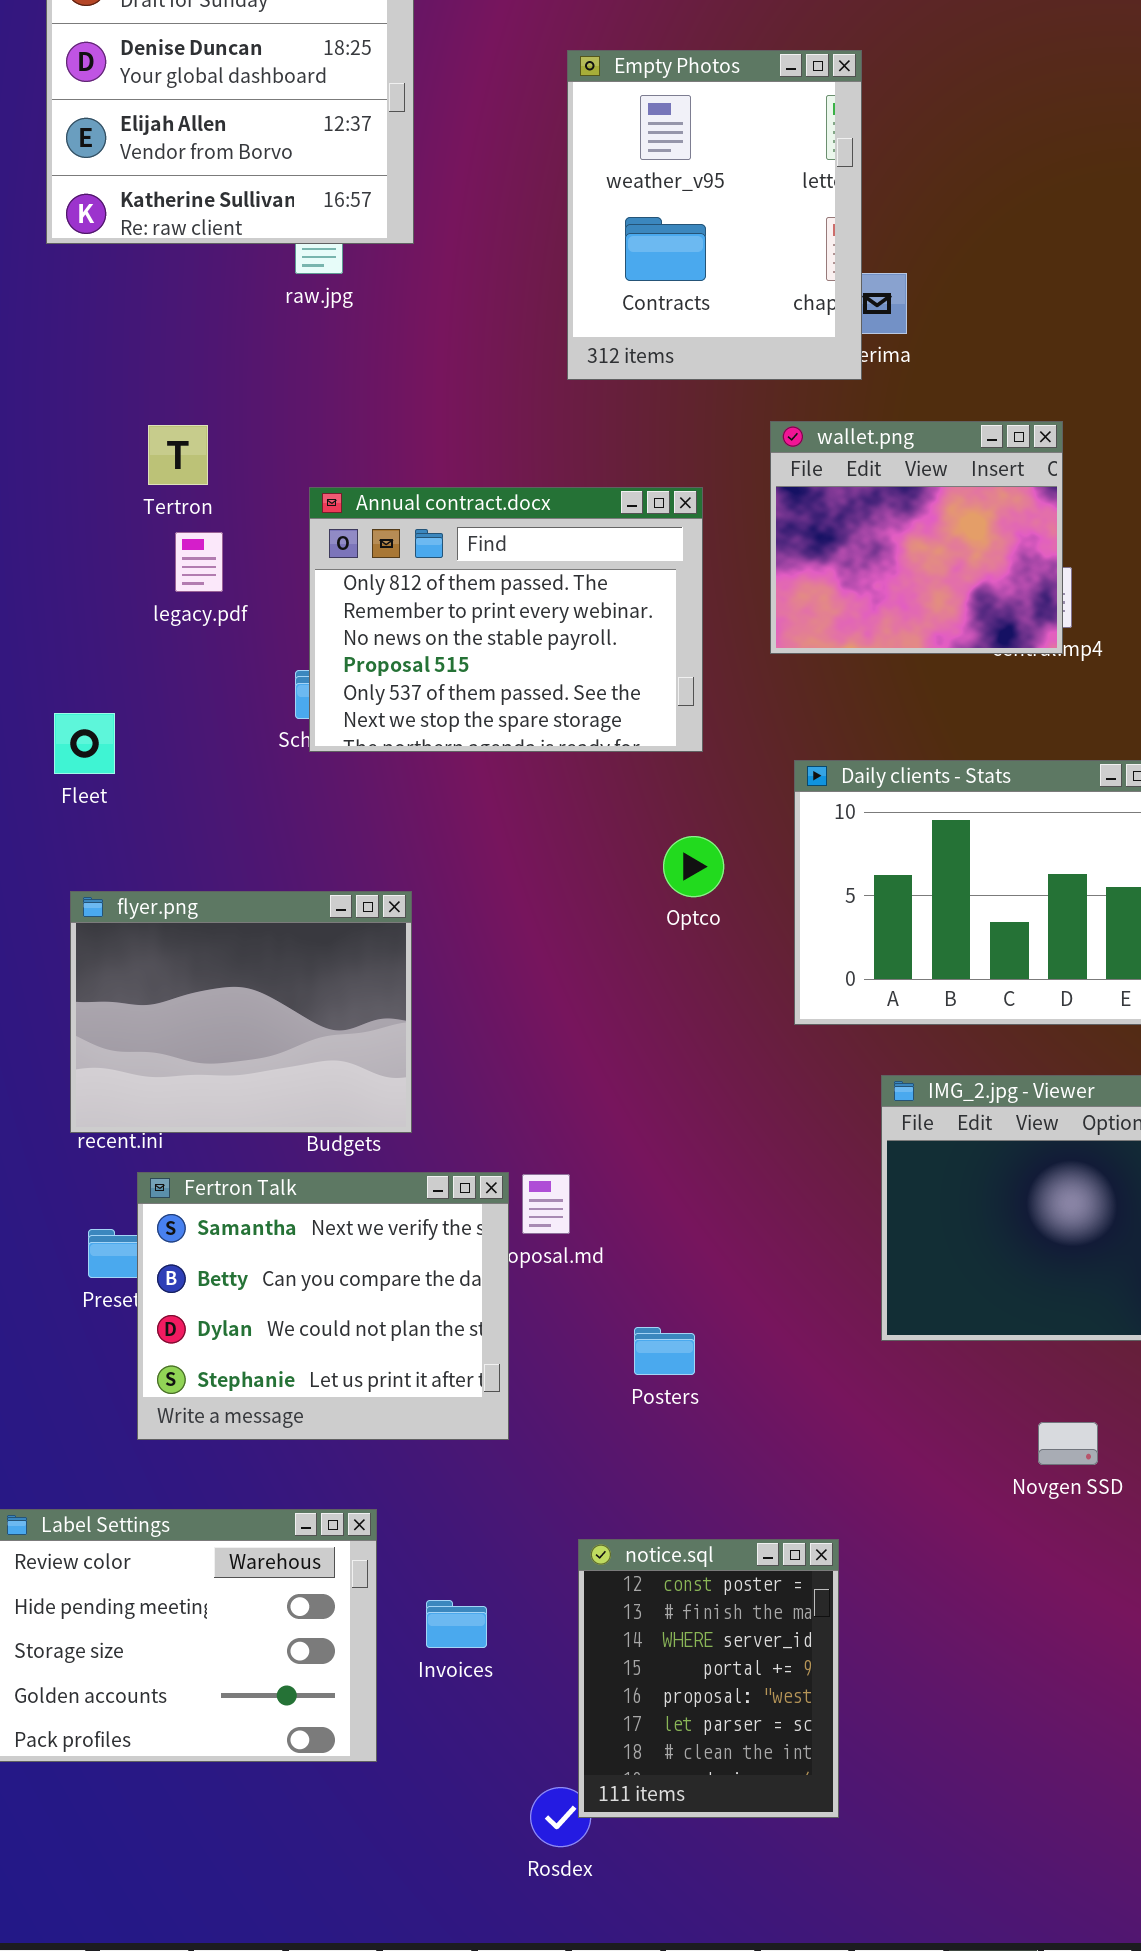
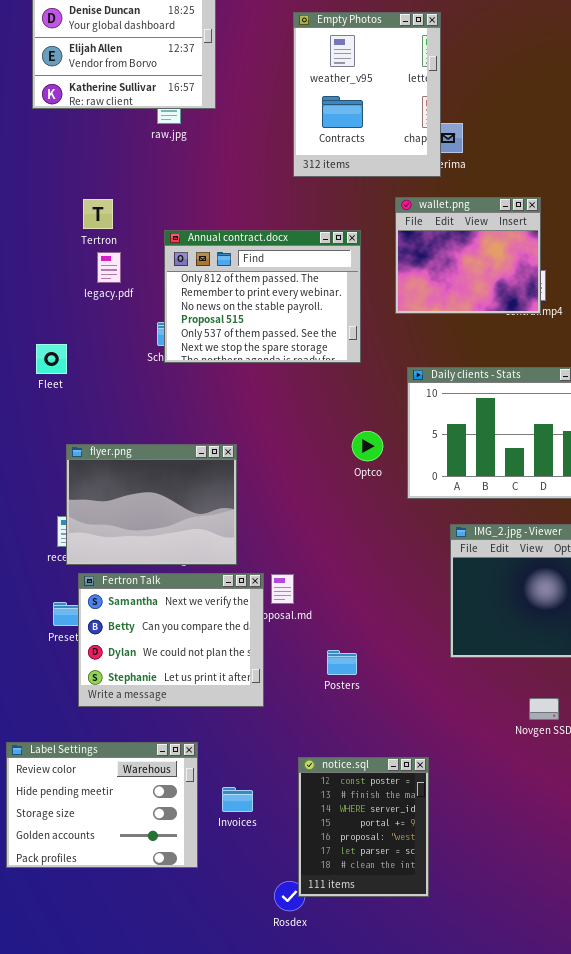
Optco: [663,836,724,897] -> [352,431,383,461], moved
flyer.png: [70,891,412,1133] -> [66,444,237,565], moved

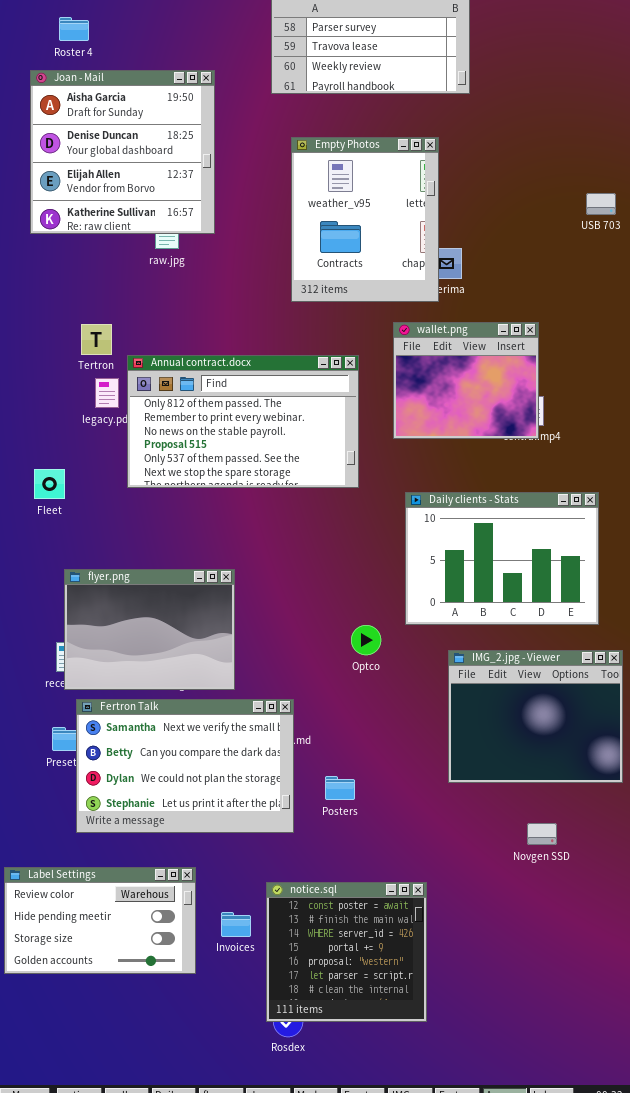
Annual contract.docx: [164,230,361,363] -> [127,355,359,488], resized
Optco: [352,431,383,461] -> [351,625,381,655], moved
Fertron Talk: [78,573,264,707] -> [76,699,294,833], resized
Label Settings: [6,742,198,868] -> [4,867,196,974], resized
notice.sql: [298,757,429,897] -> [266,882,427,1022], resized

